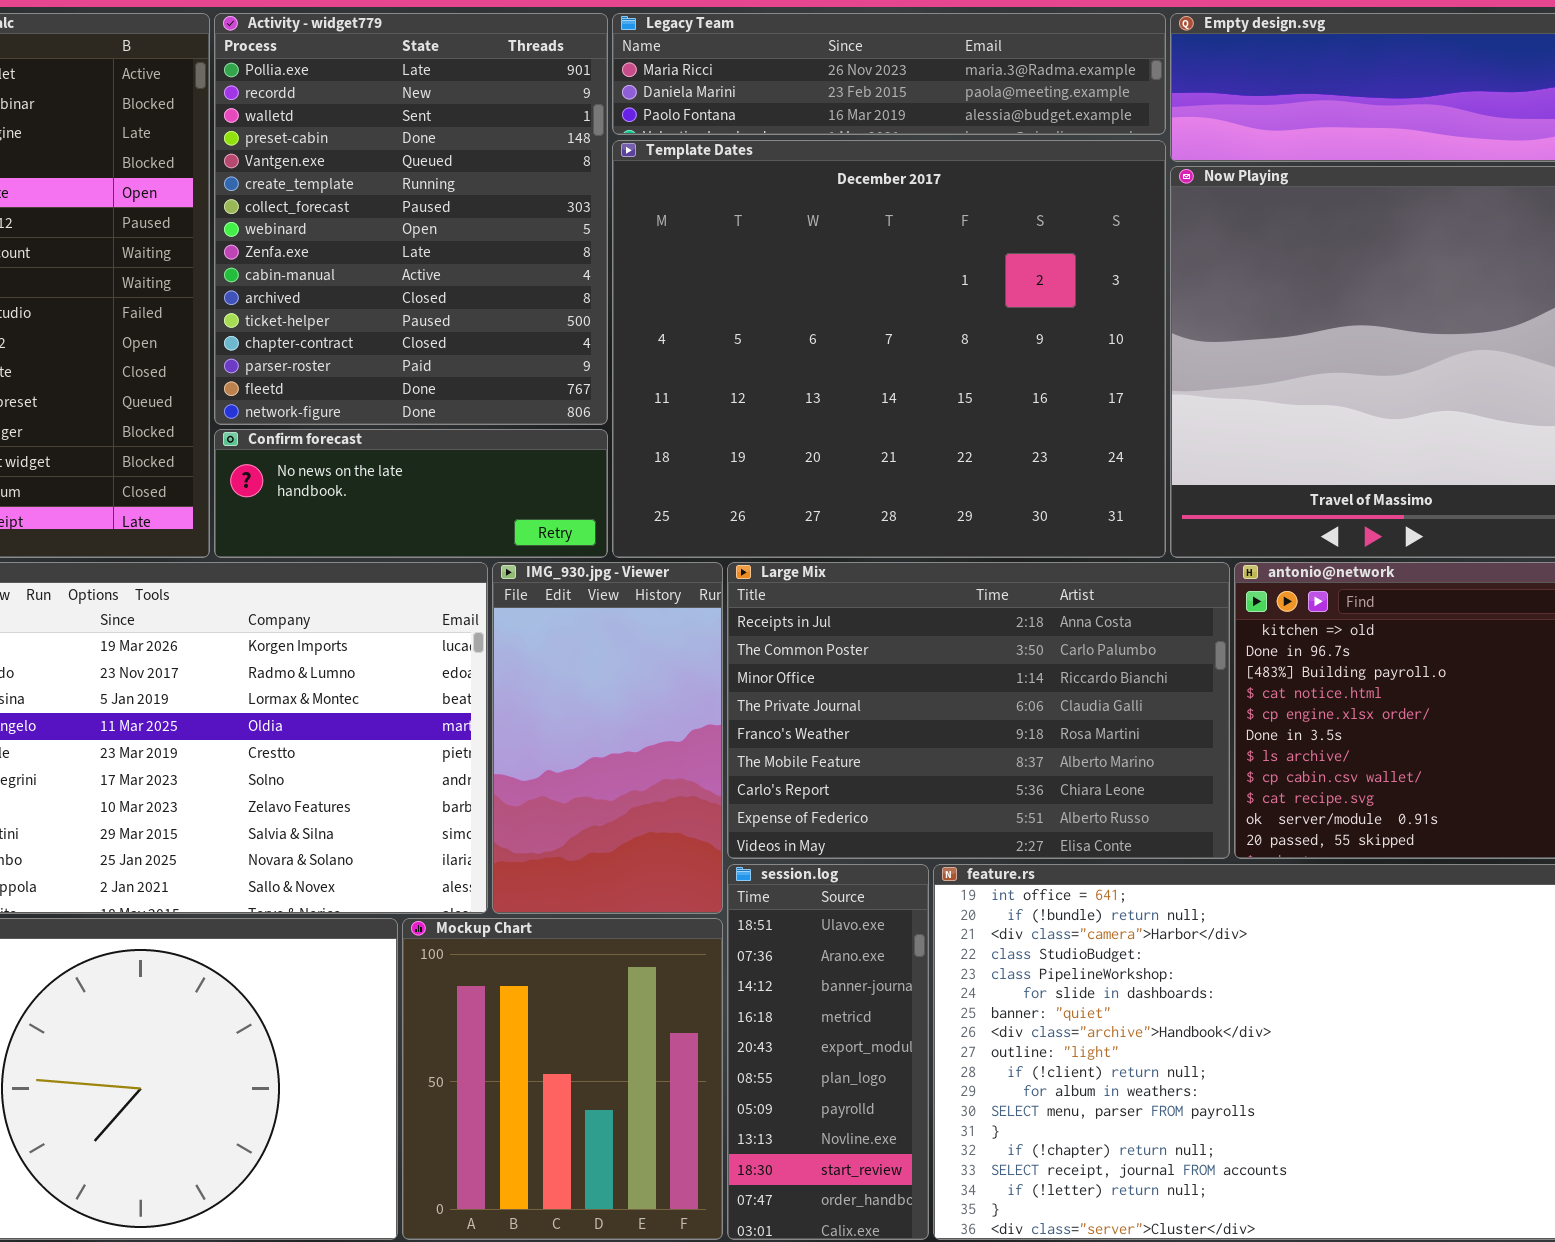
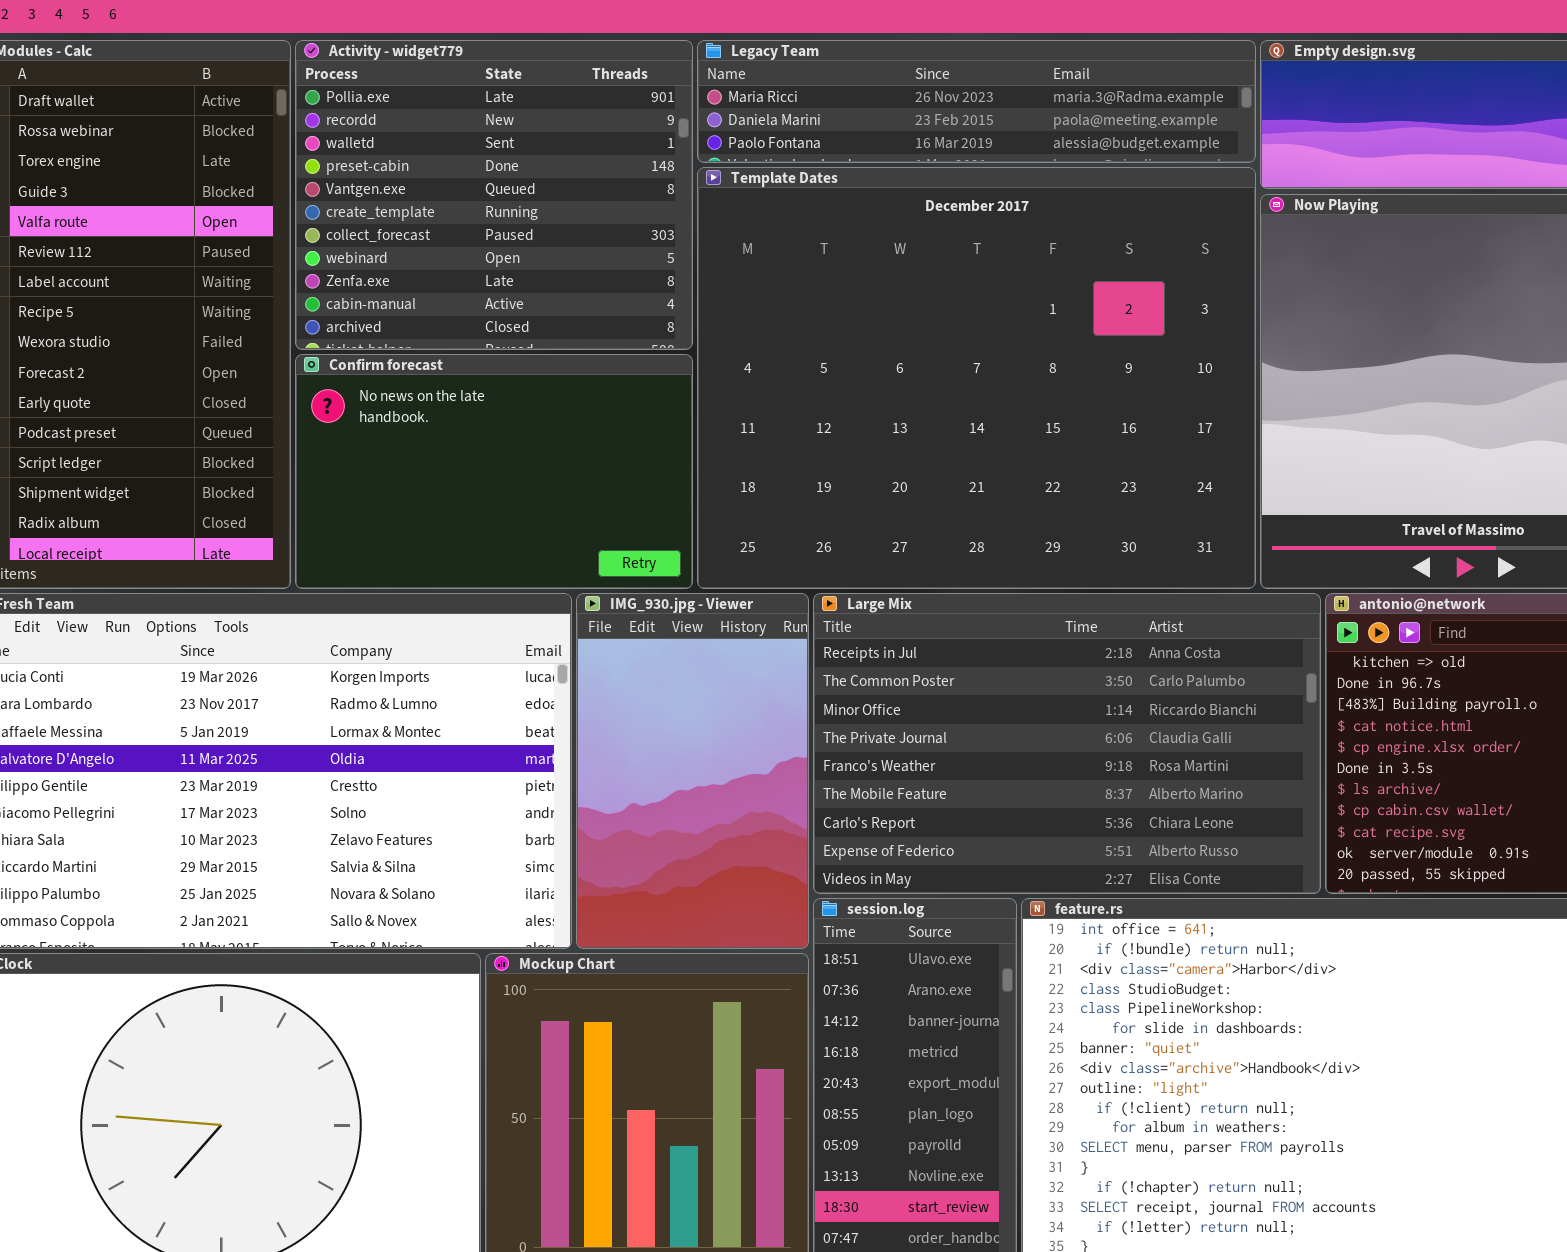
Activity - widget779: [214,13,608,425] -> [295,40,693,350], resized
Confirm forecast: [214,429,608,558] -> [295,354,693,589], resized

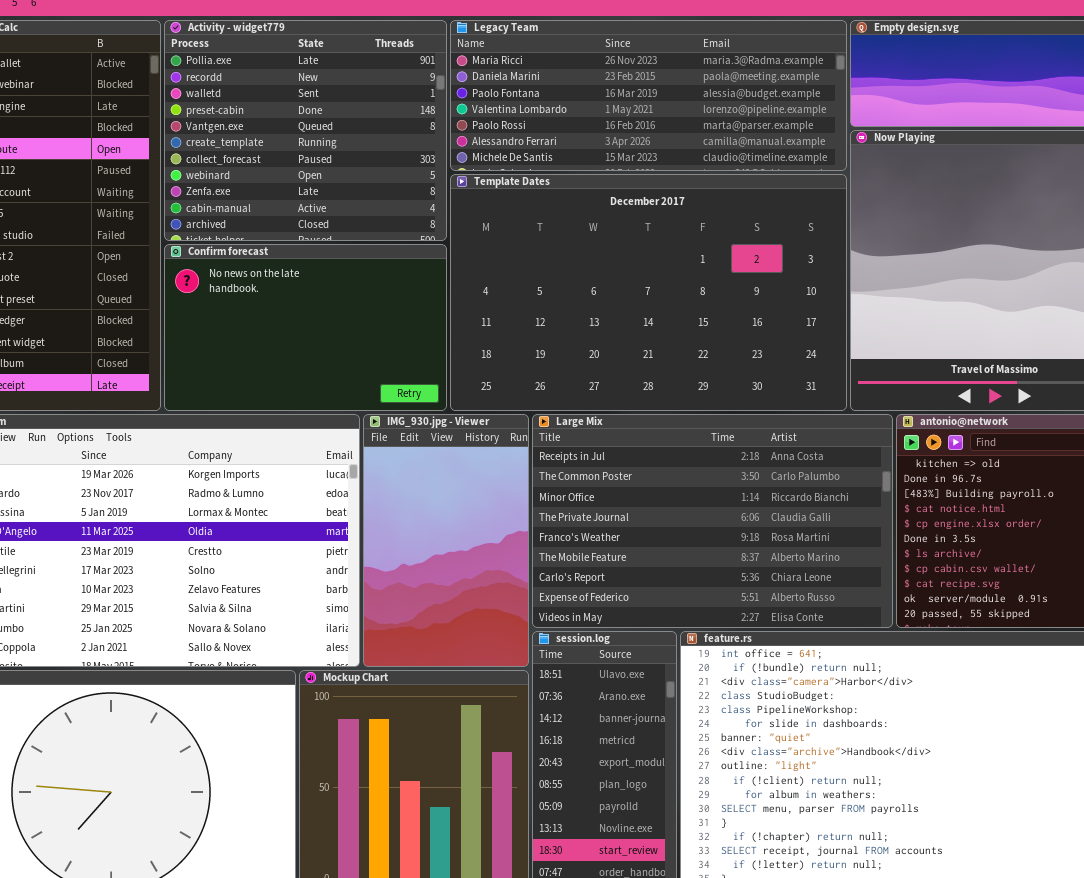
Legacy Team: [697,40,1256,163] -> [450,20,847,171], resized
Template Dates: [697,167,1256,589] -> [450,174,847,411], resized

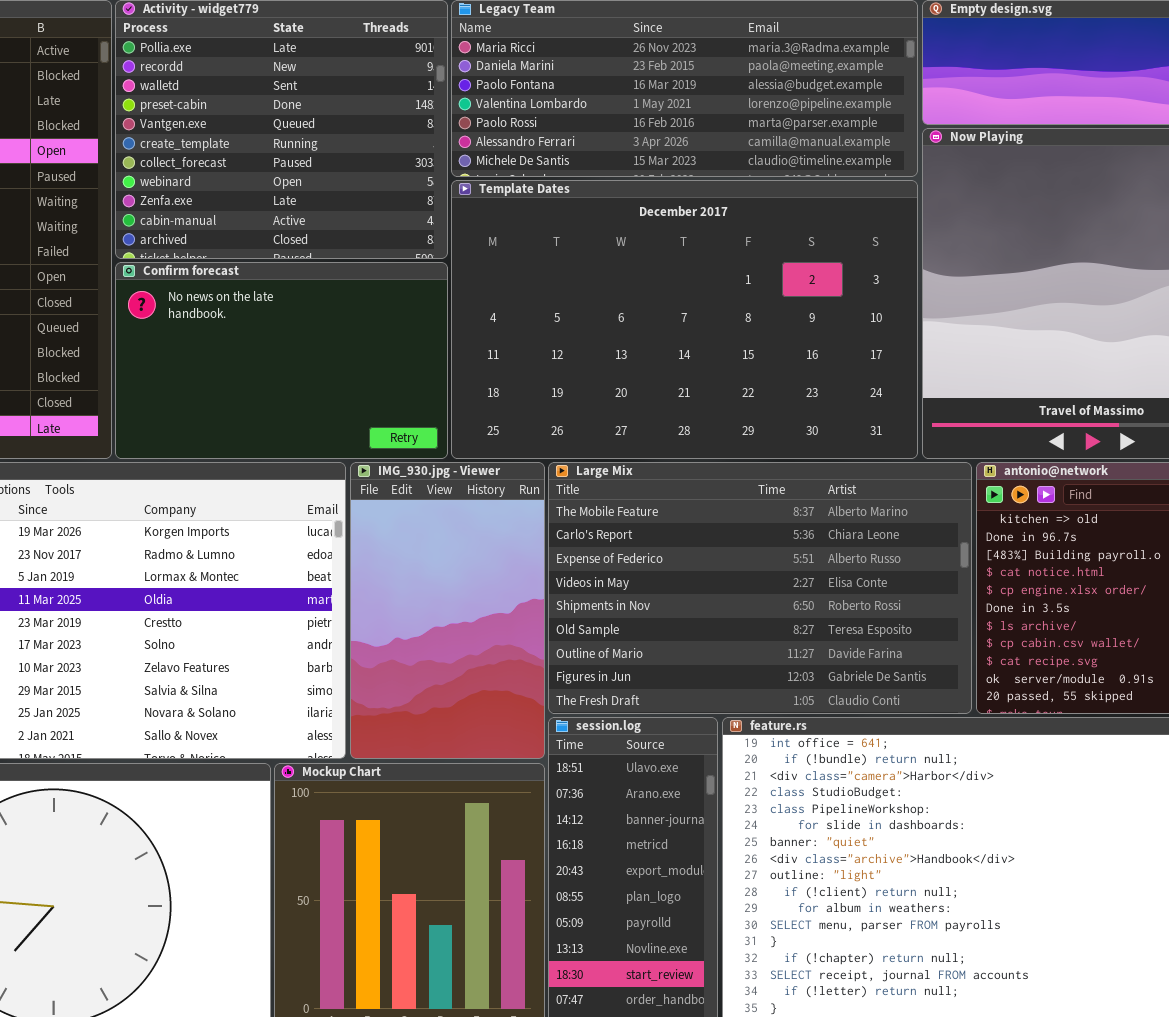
Large Mix: [532,414,893,628] -> [548,462,972,714], scrolled down 5 rows

